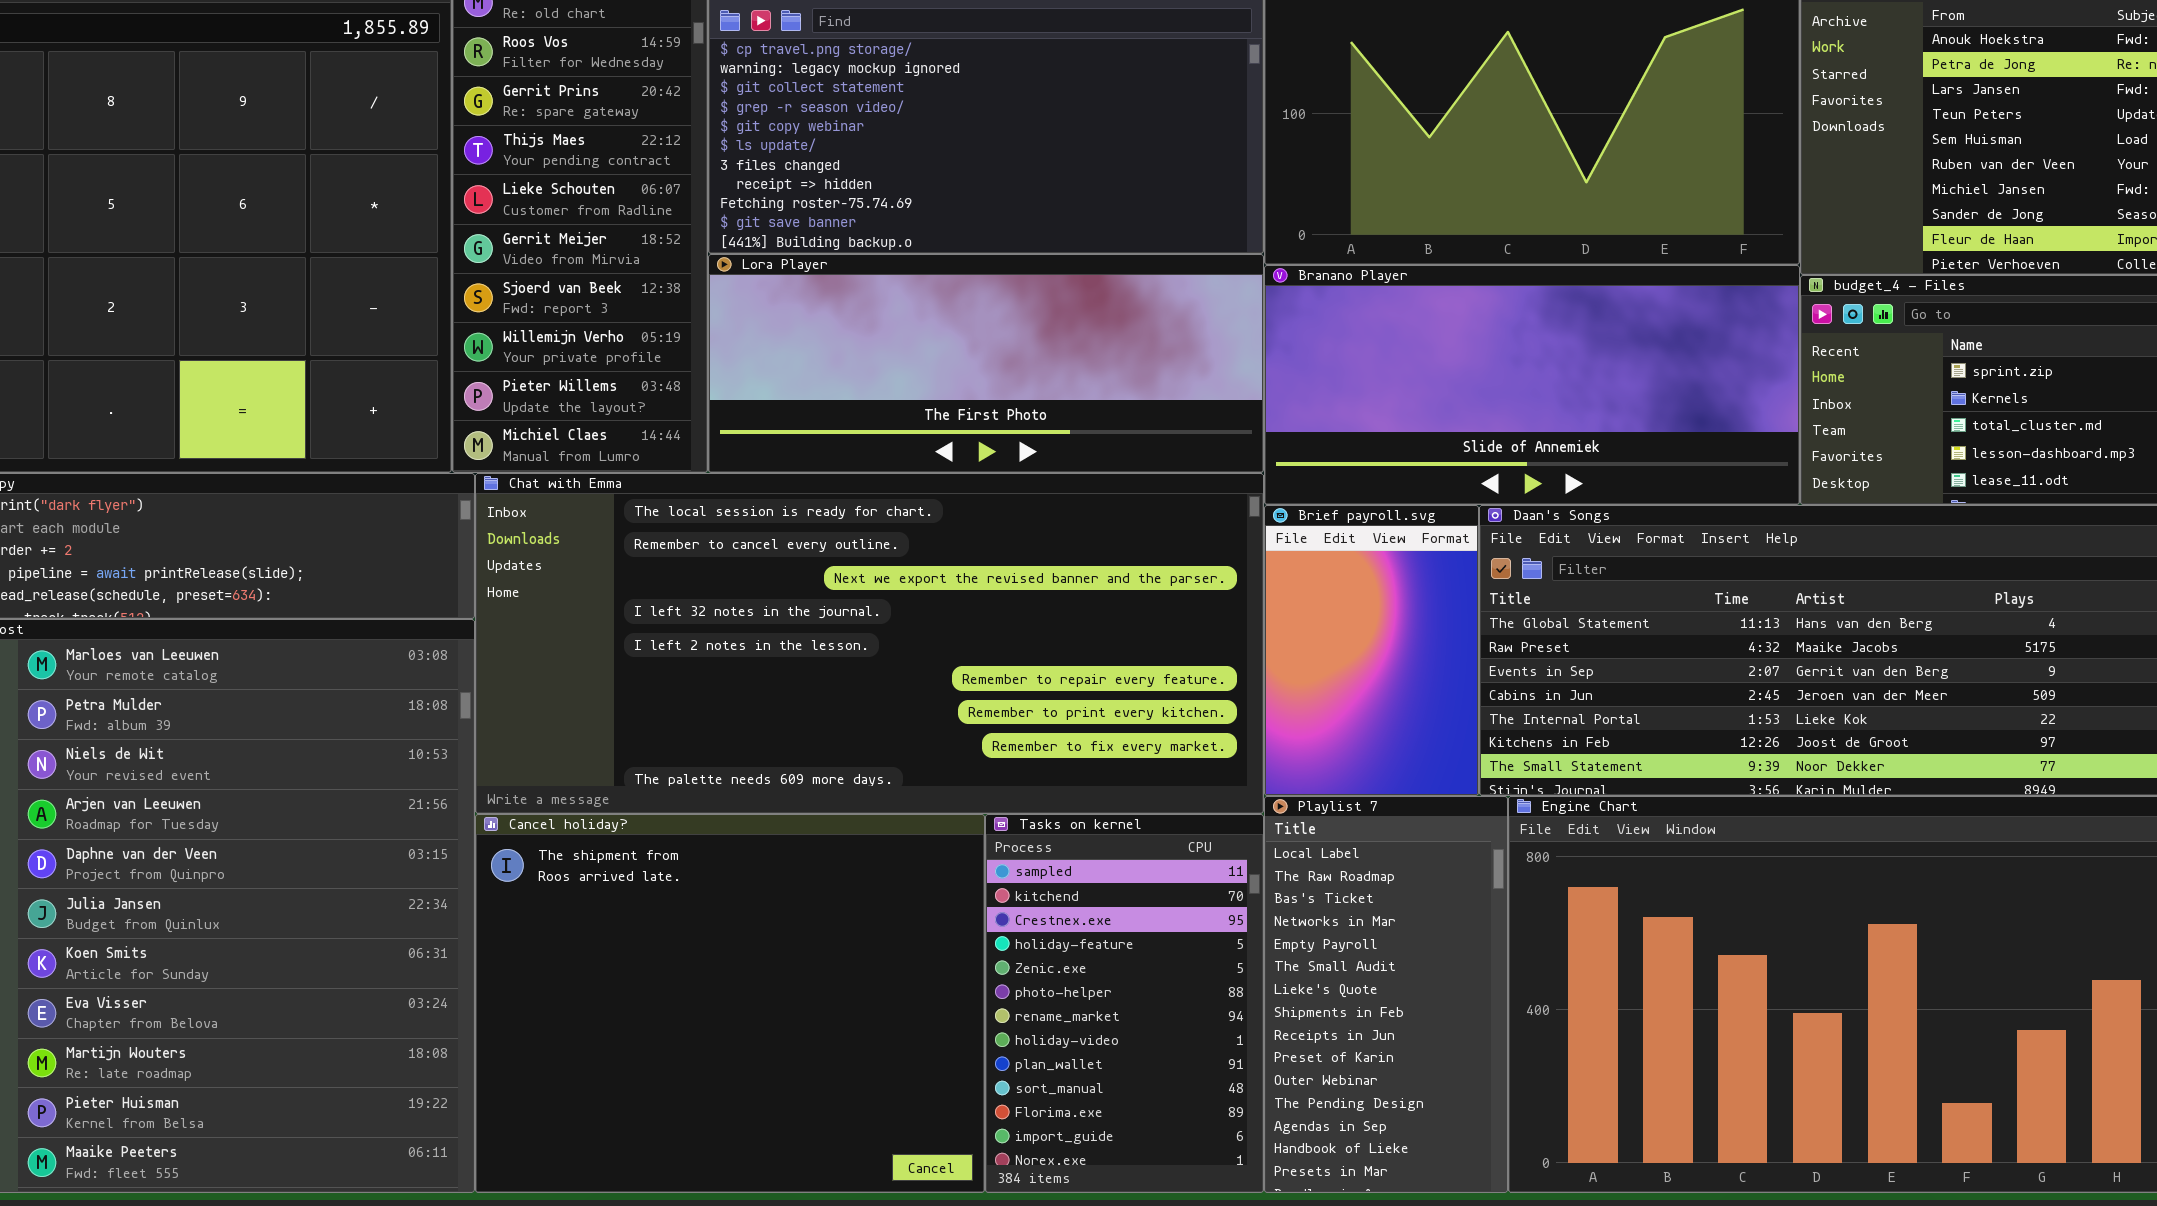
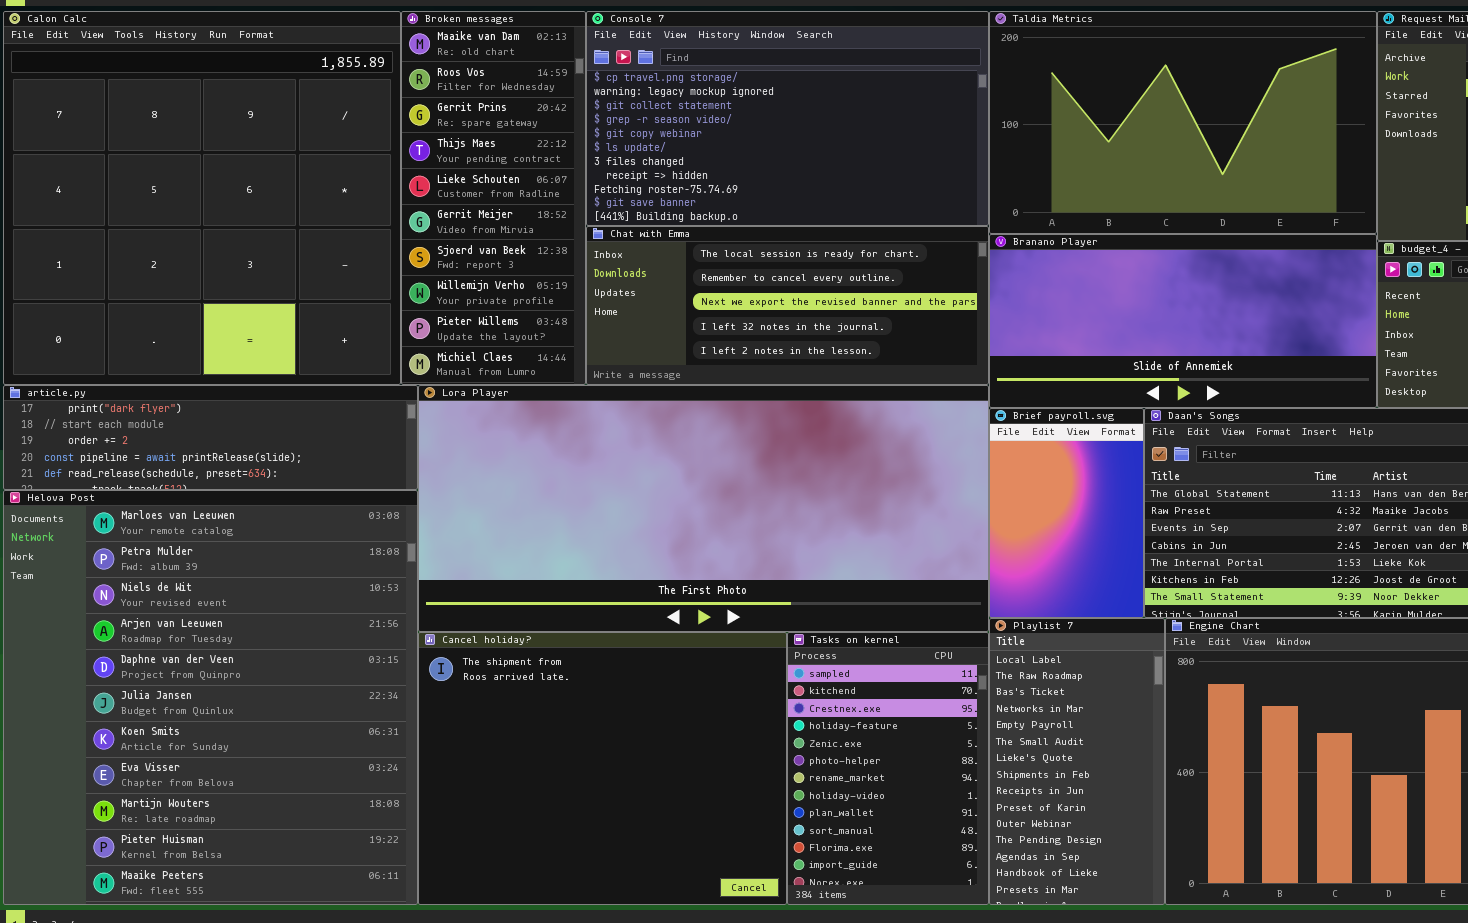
Lora Player: [708,254,1264,473] -> [418,385,989,632], moved, resized
Chat with Emma: [475,473,1264,814] -> [586,226,989,385], moved, resized

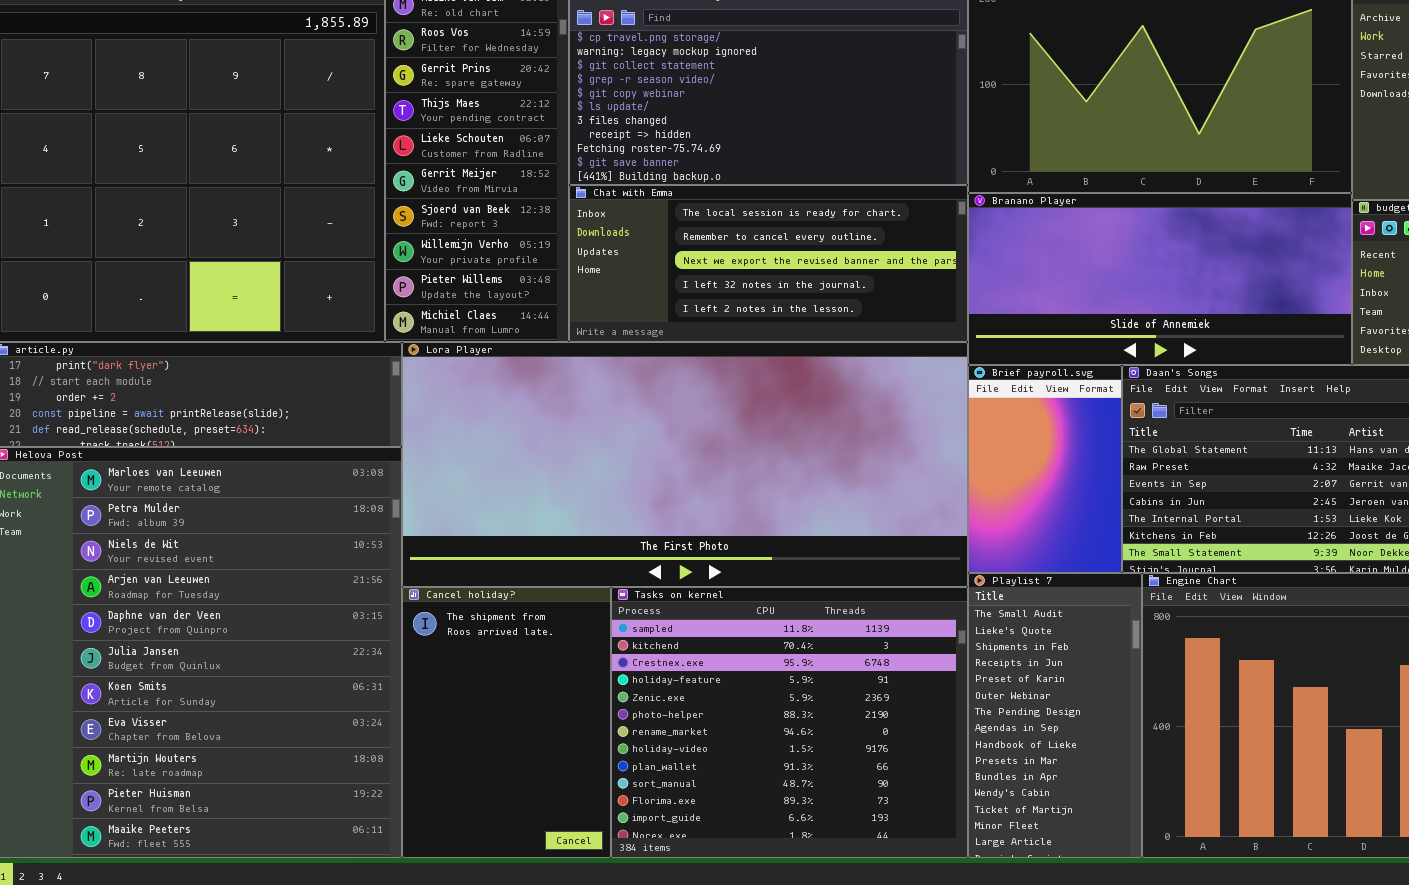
Playlist 7: [989,618,1165,905] -> [968,573,1142,858], scrolled down 5 rows
Cancel holiday?: [418,632,787,905] -> [402,587,611,858], resized
Tasks on kernel: [787,632,989,905] -> [611,587,968,858], resized

